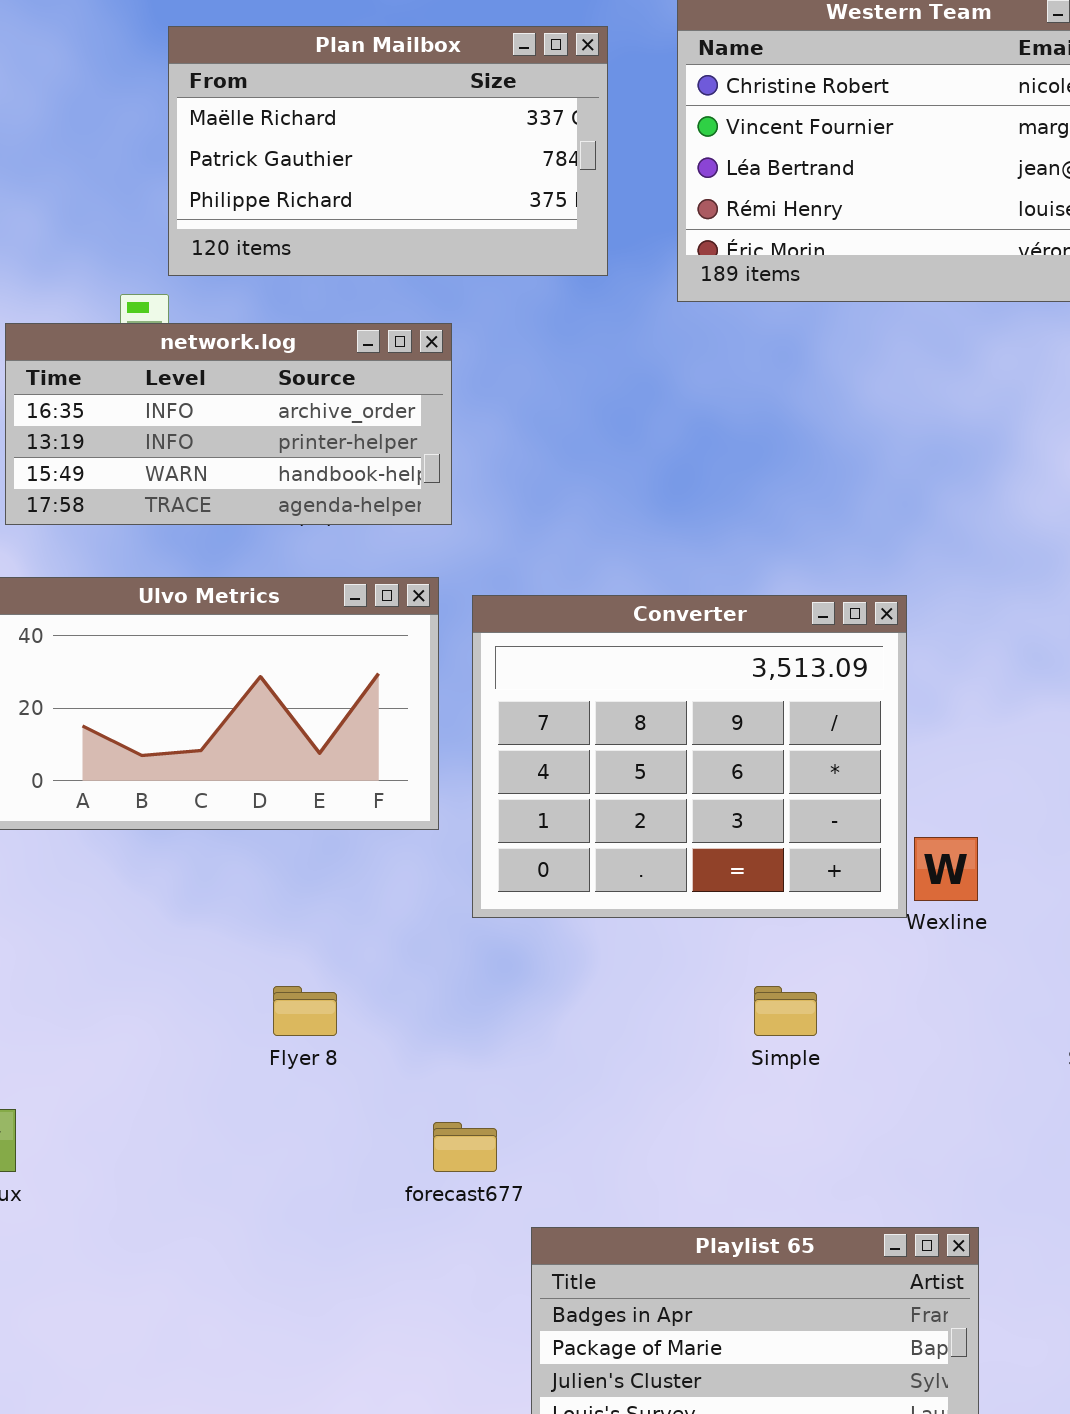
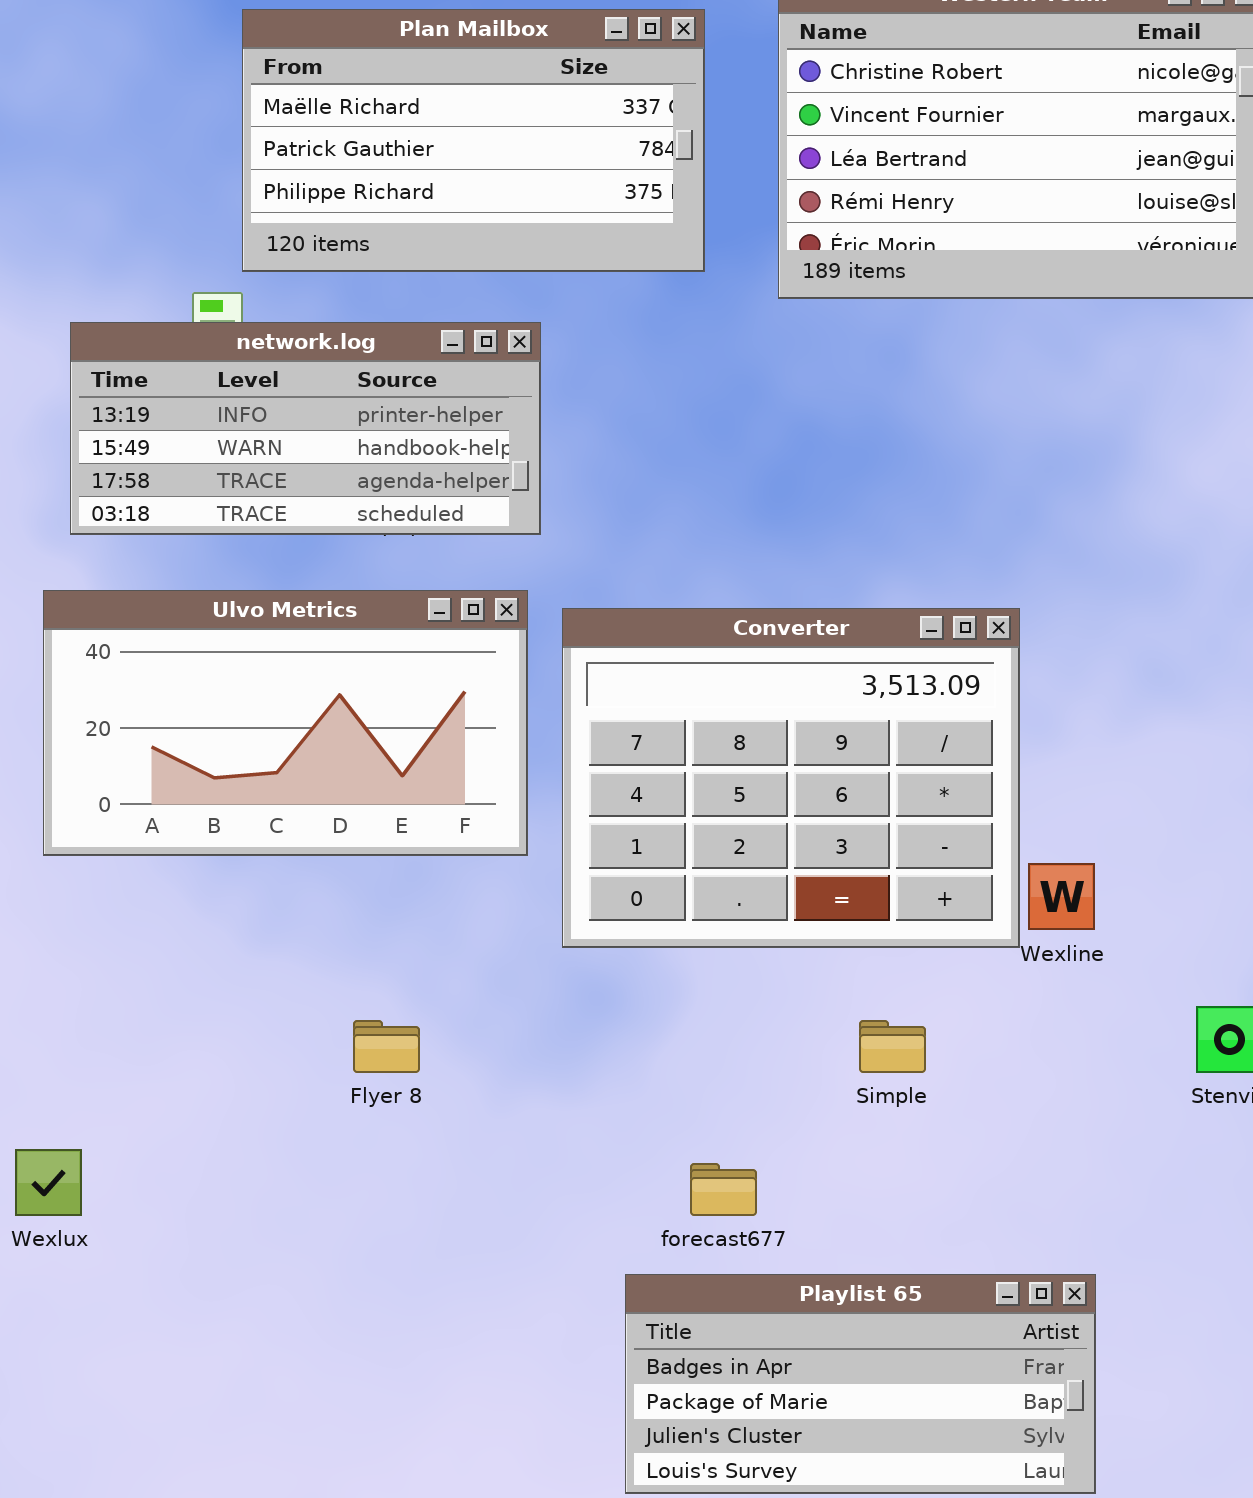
network.log: [5,323,452,525] -> [70,322,541,535], scrolled down 1 row
forecast677: [433,1122,497,1172] -> [690,1163,757,1216], moved

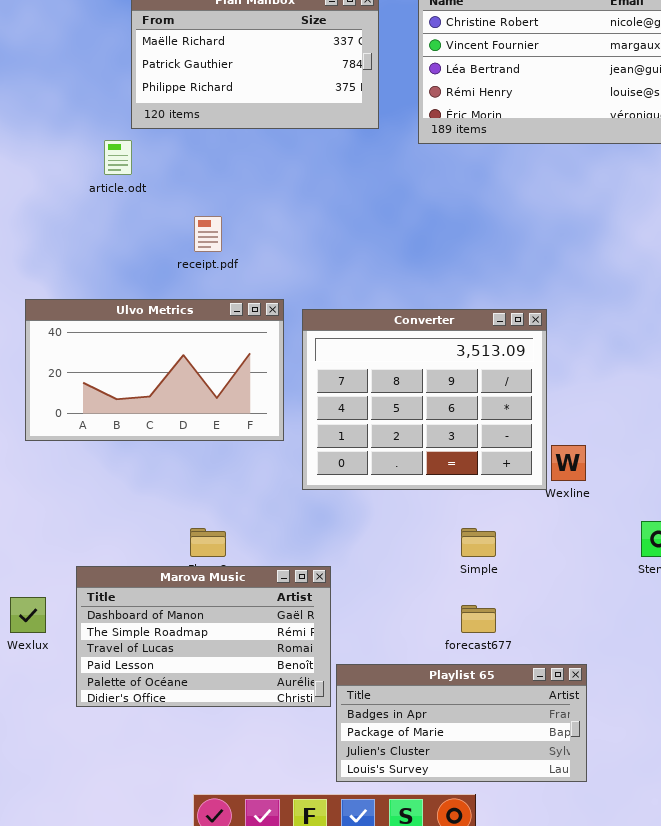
network.log: [70,322,541,535] -> none, closed
Marova Music: none -> [76,566,331,707], opened
forecast677: [690,1163,757,1216] -> [461,605,496,633], moved

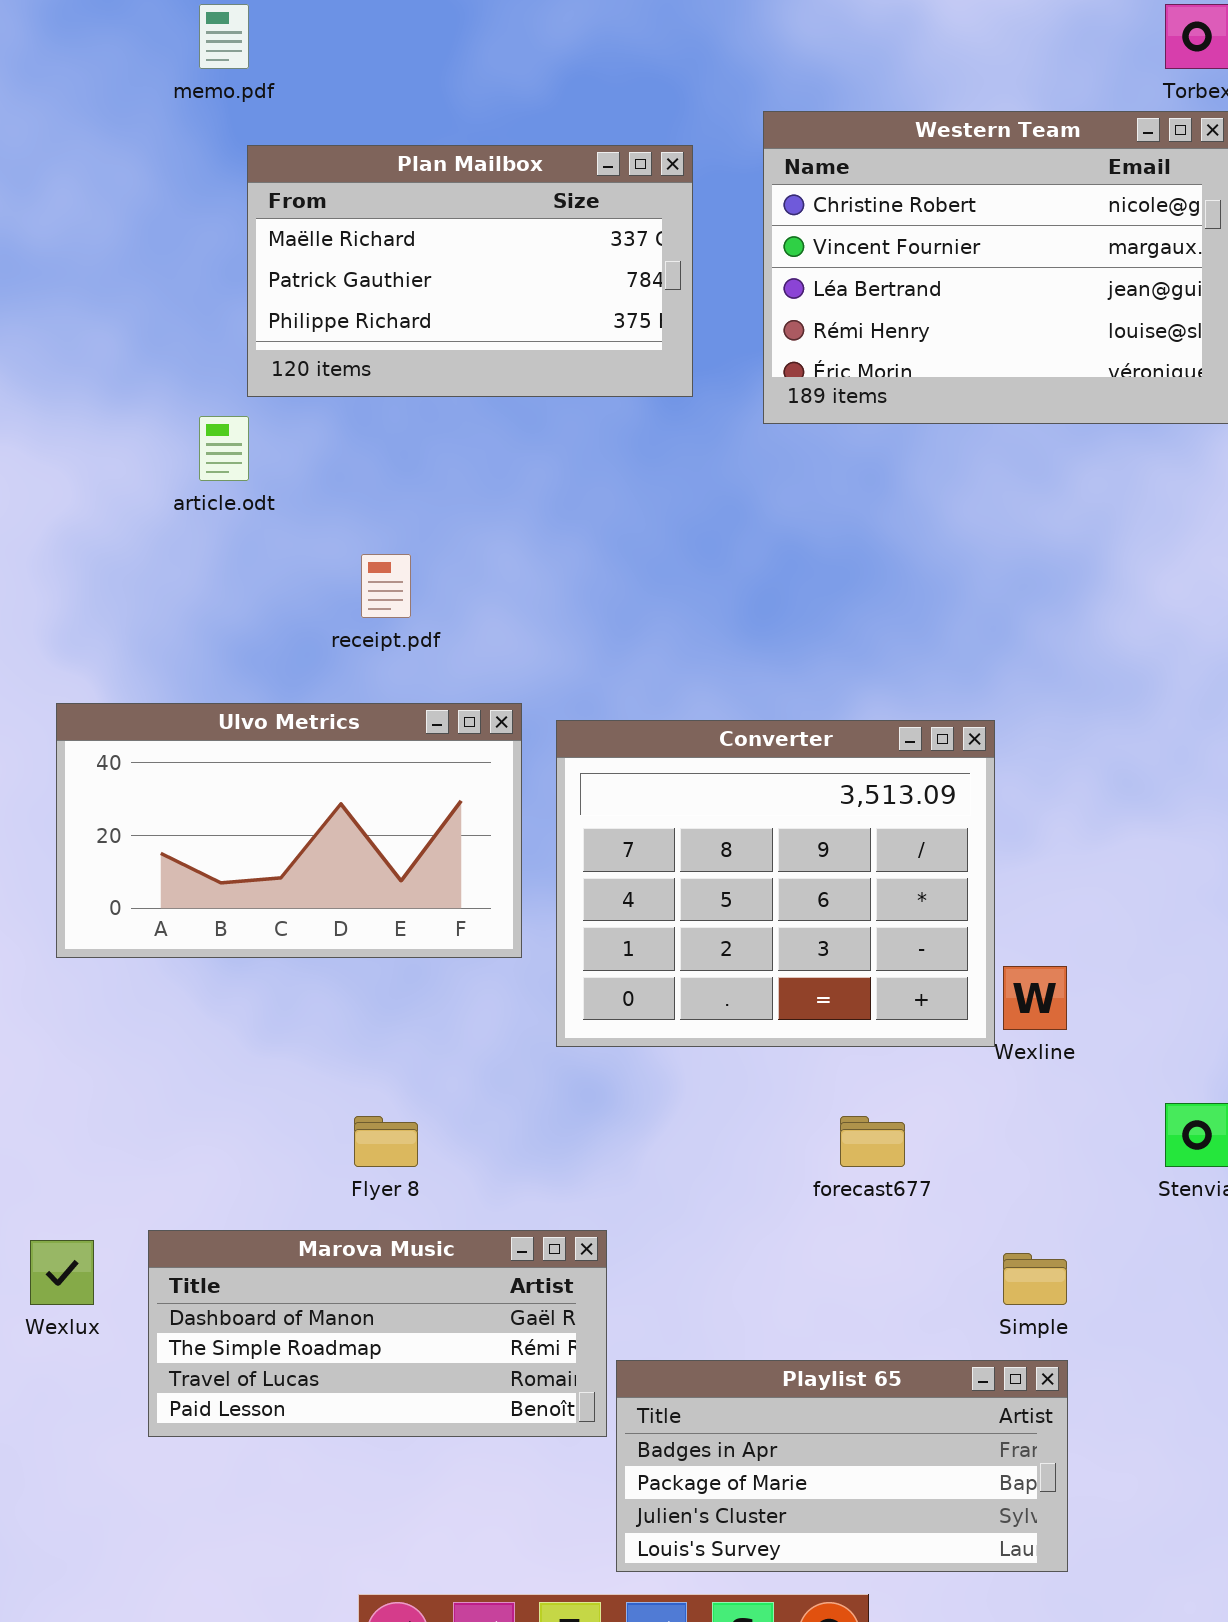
Simple: [461,528,496,557] -> [1003,1253,1067,1305], moved
Marova Music: [76,566,331,707] -> [148,1230,607,1437], resized
forecast677: [461,605,496,633] -> [840,1116,905,1167], moved

